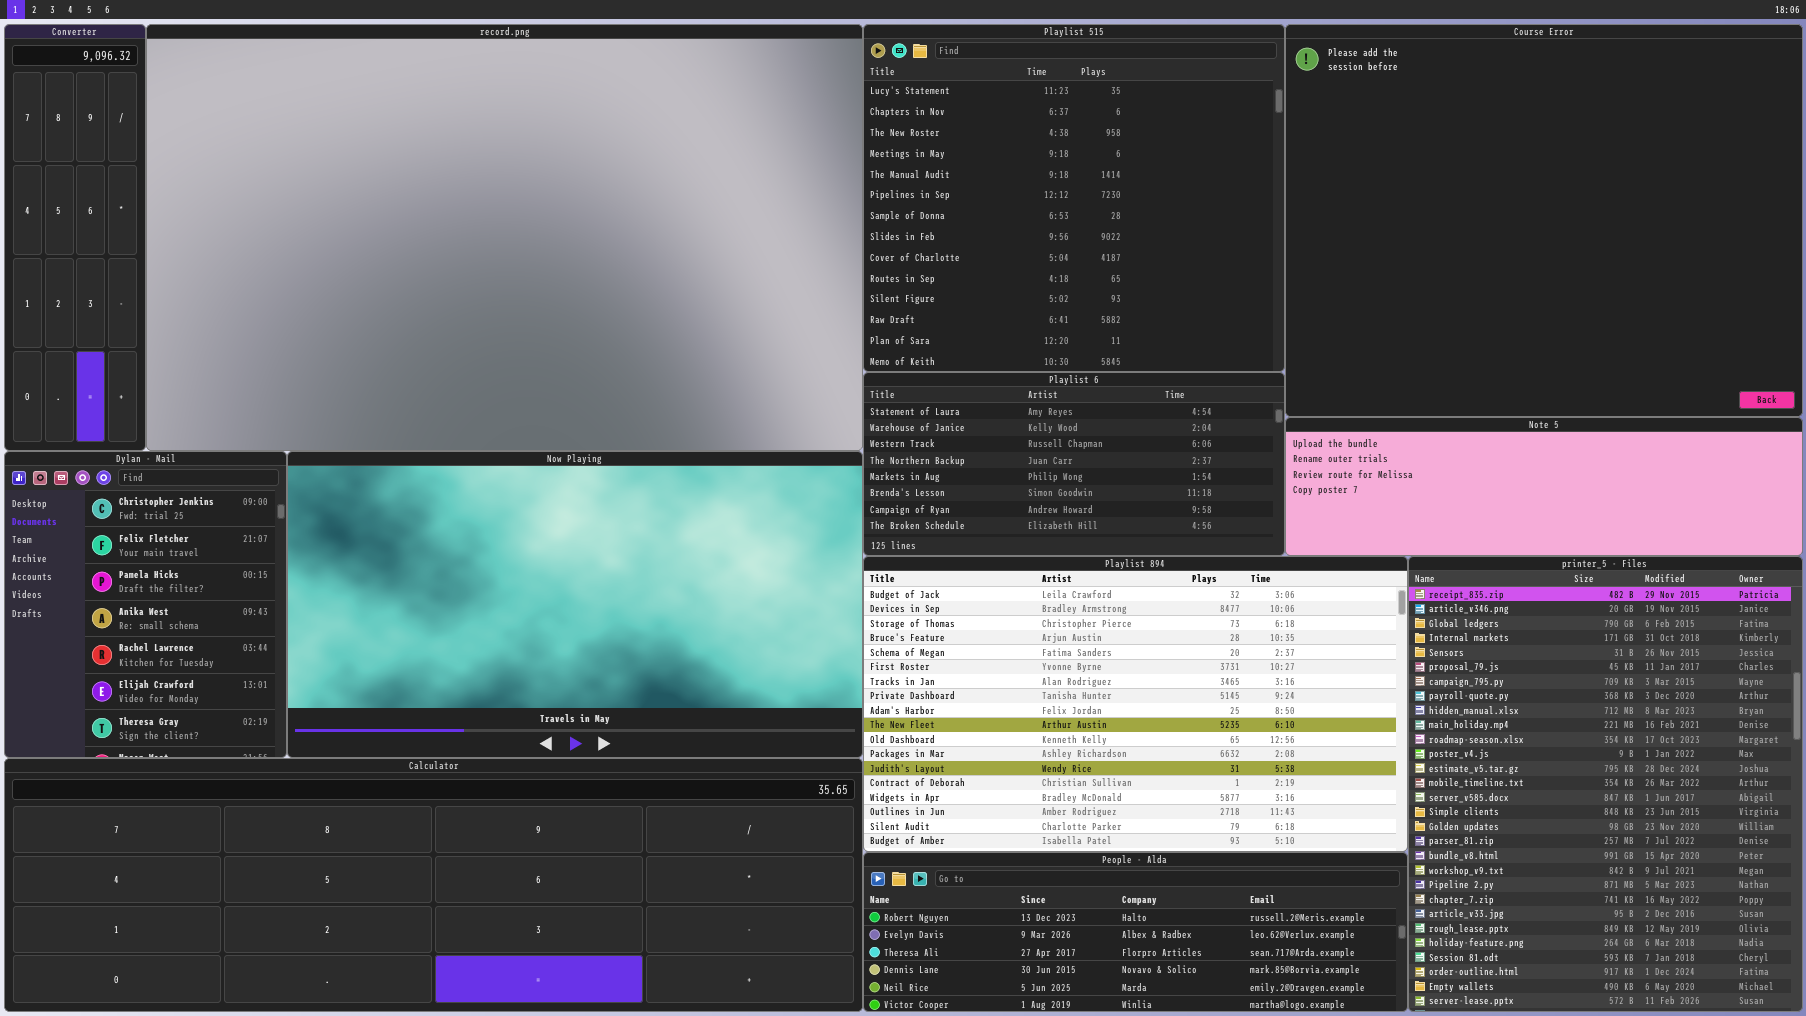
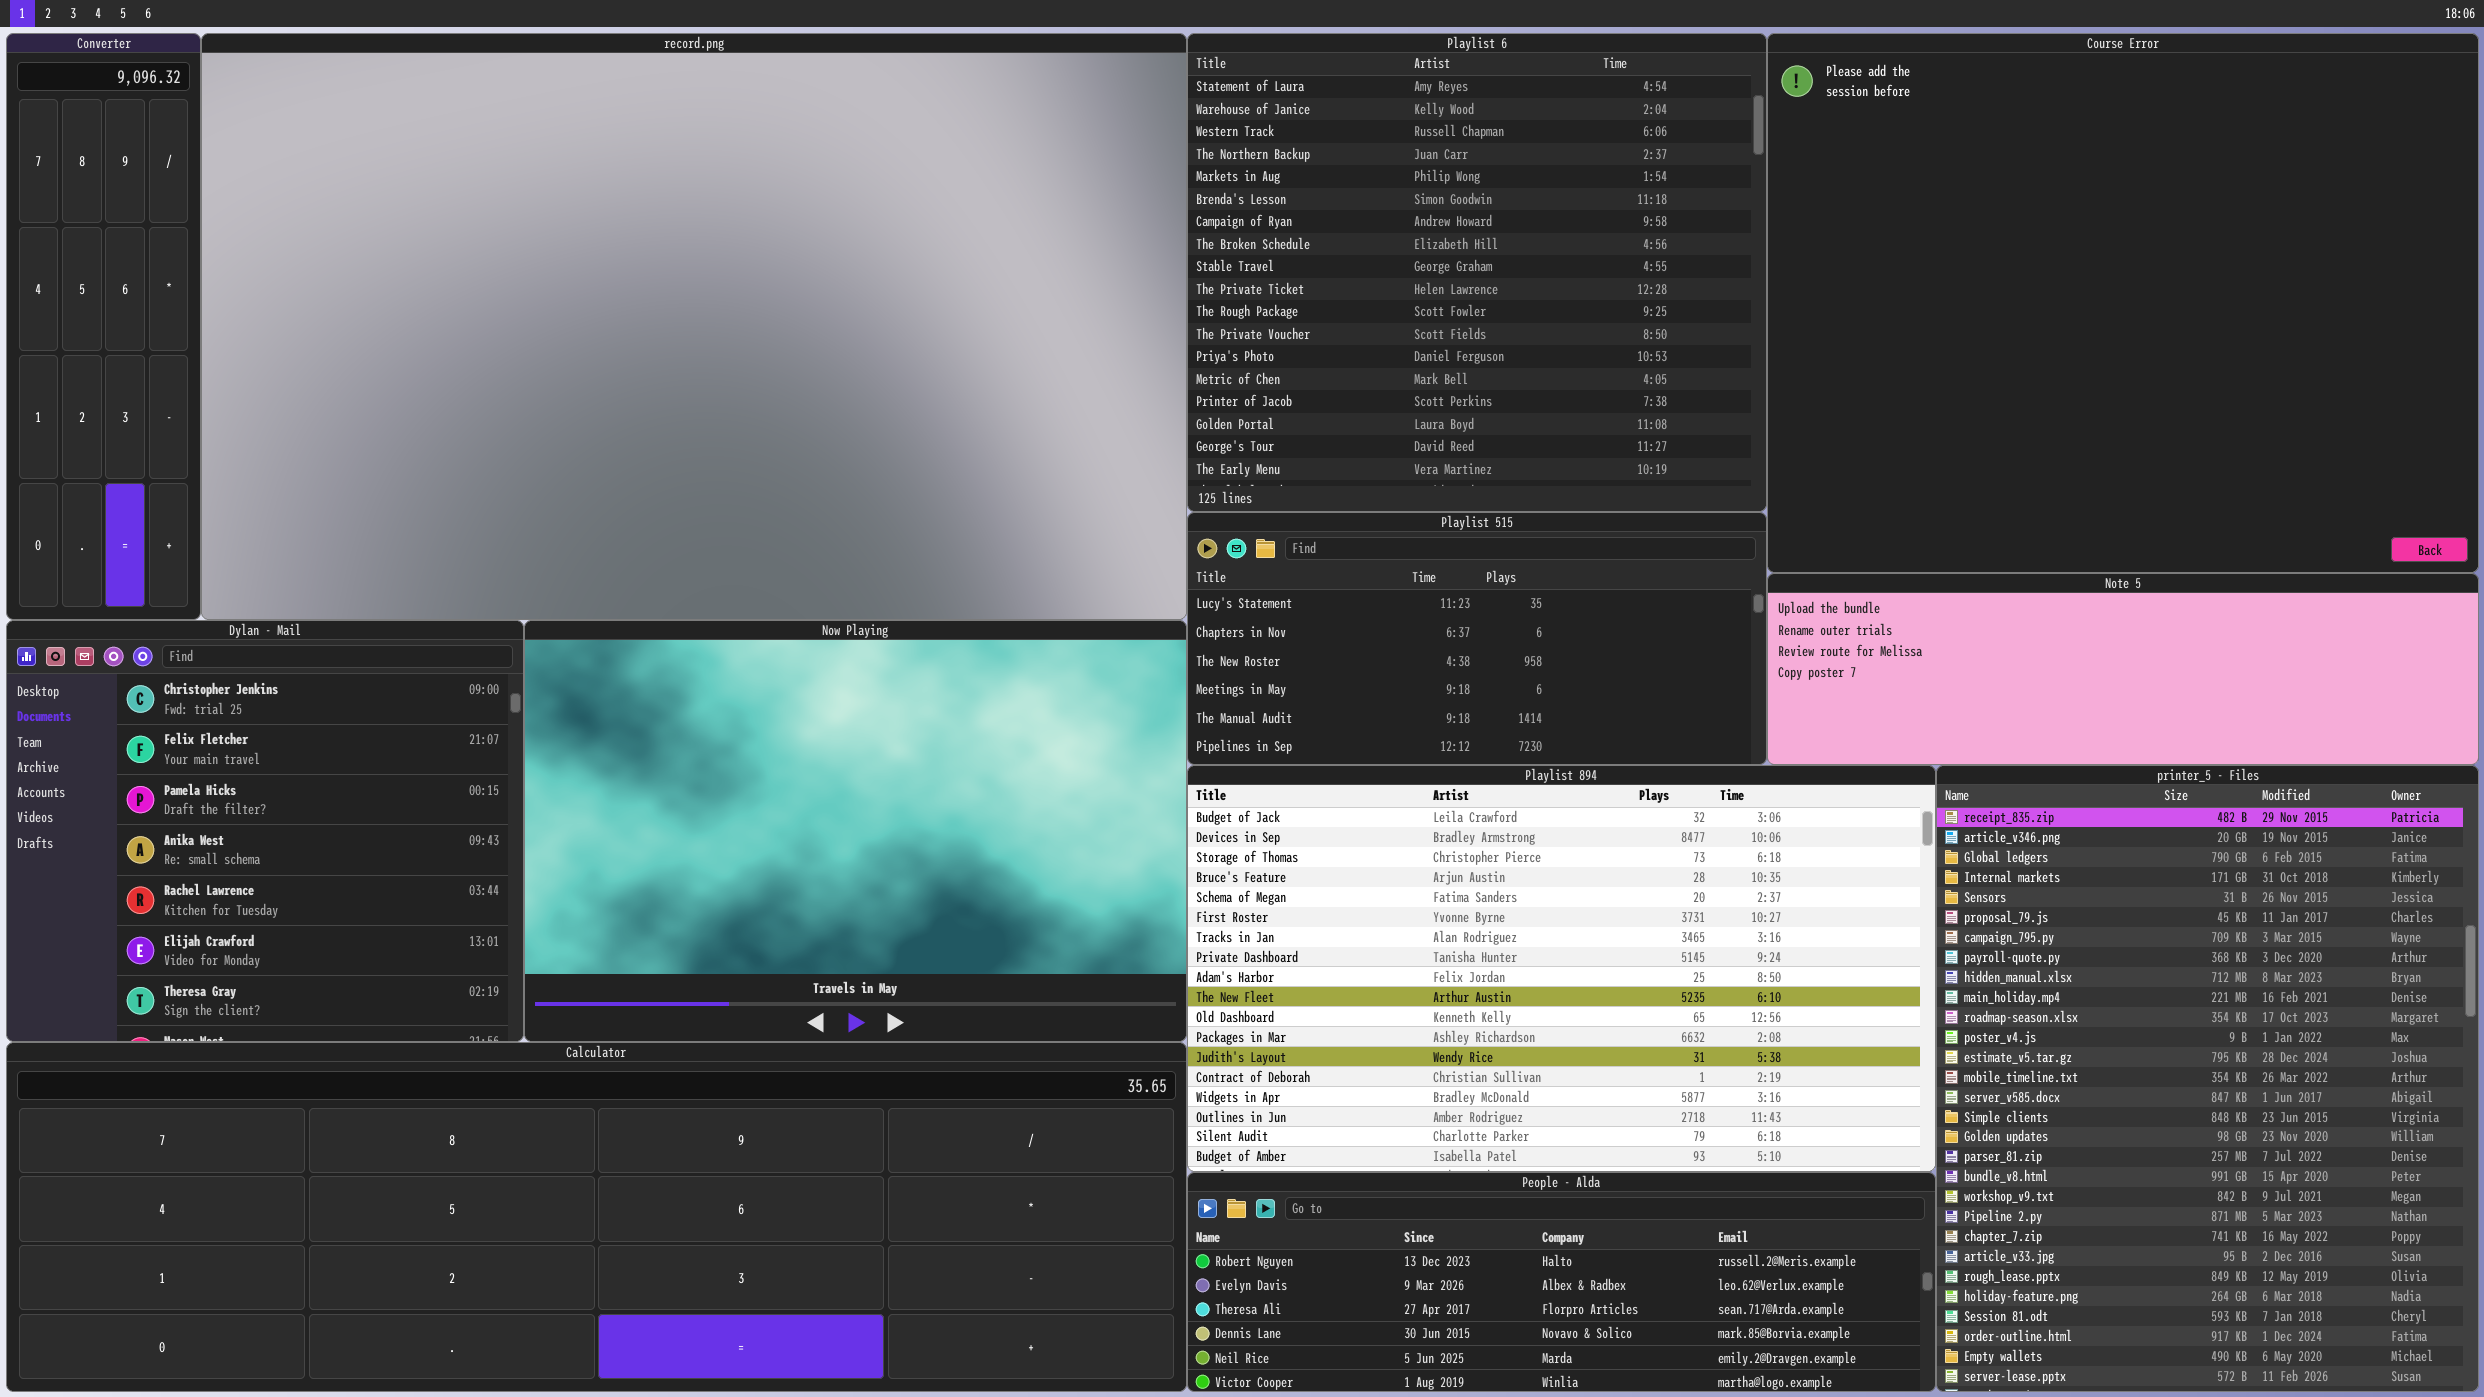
Playlist 515: [863,24,1285,372] -> [1187,512,1767,765], moved, resized
Playlist 6: [863,372,1285,556] -> [1187,33,1767,512], moved, resized
Dylan - Mail: [4,451,287,758] -> [6,620,524,1042], resized
Now Playing: [287,451,863,758] -> [524,620,1187,1042], resized

